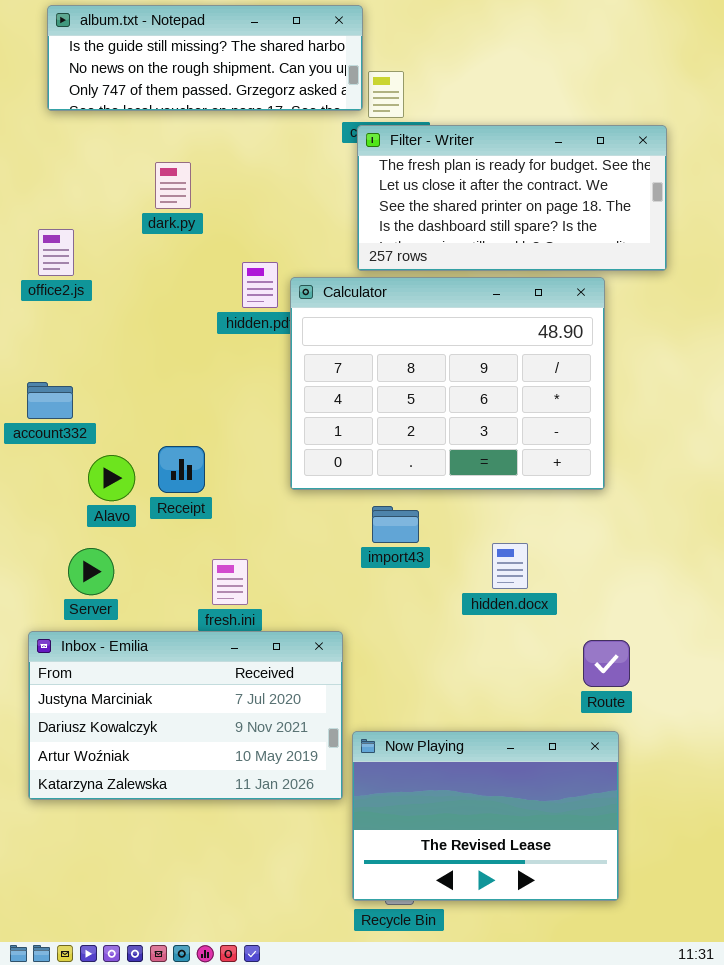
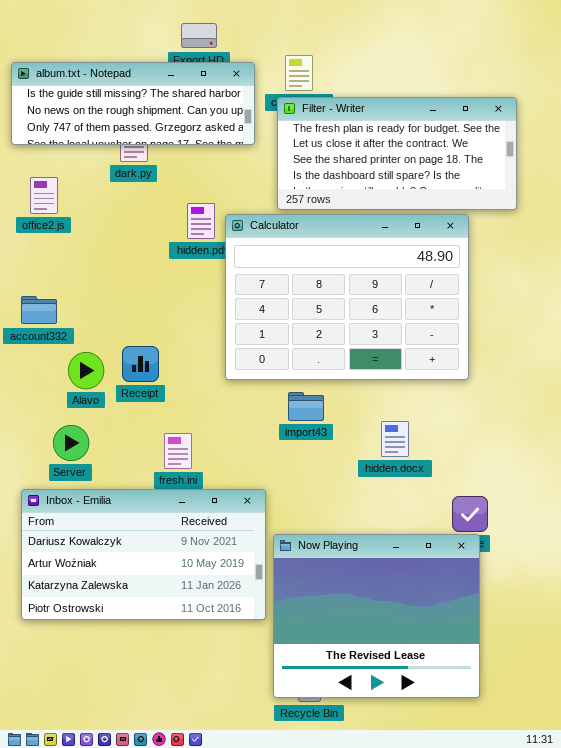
album.txt - Notepad: [47,5,363,111] -> [11,62,255,145], moved
Inbox - Emilia: [28,631,343,800] -> [21,489,266,620], scrolled down 1 row
Now Playing: [352,731,619,901] -> [273,534,480,698], resized

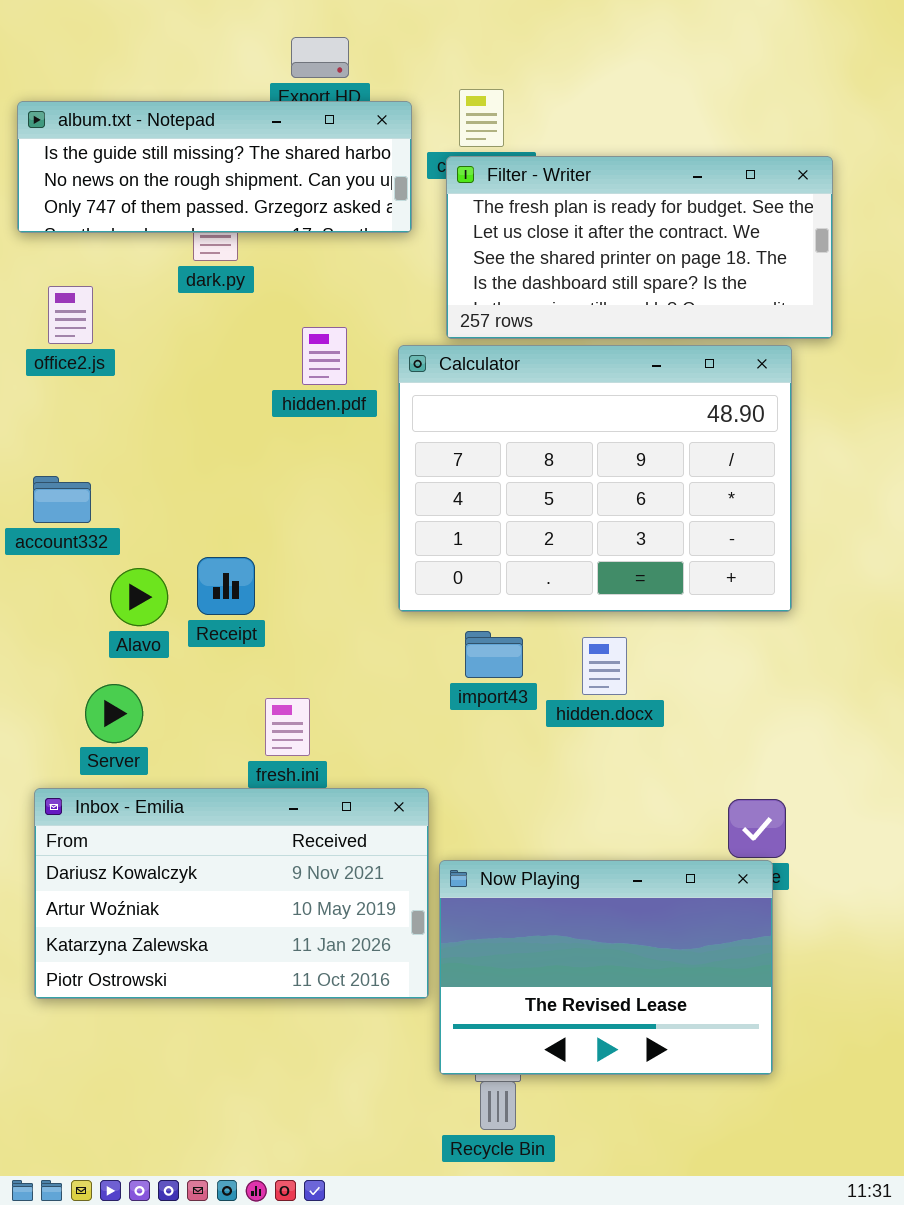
Calculator: [225,214,469,380] -> [398,345,792,612], moved
hidden.docx: [381,421,409,457] -> [582,637,627,695], moved
Now Playing: [273,534,480,698] -> [439,860,773,1075], resized

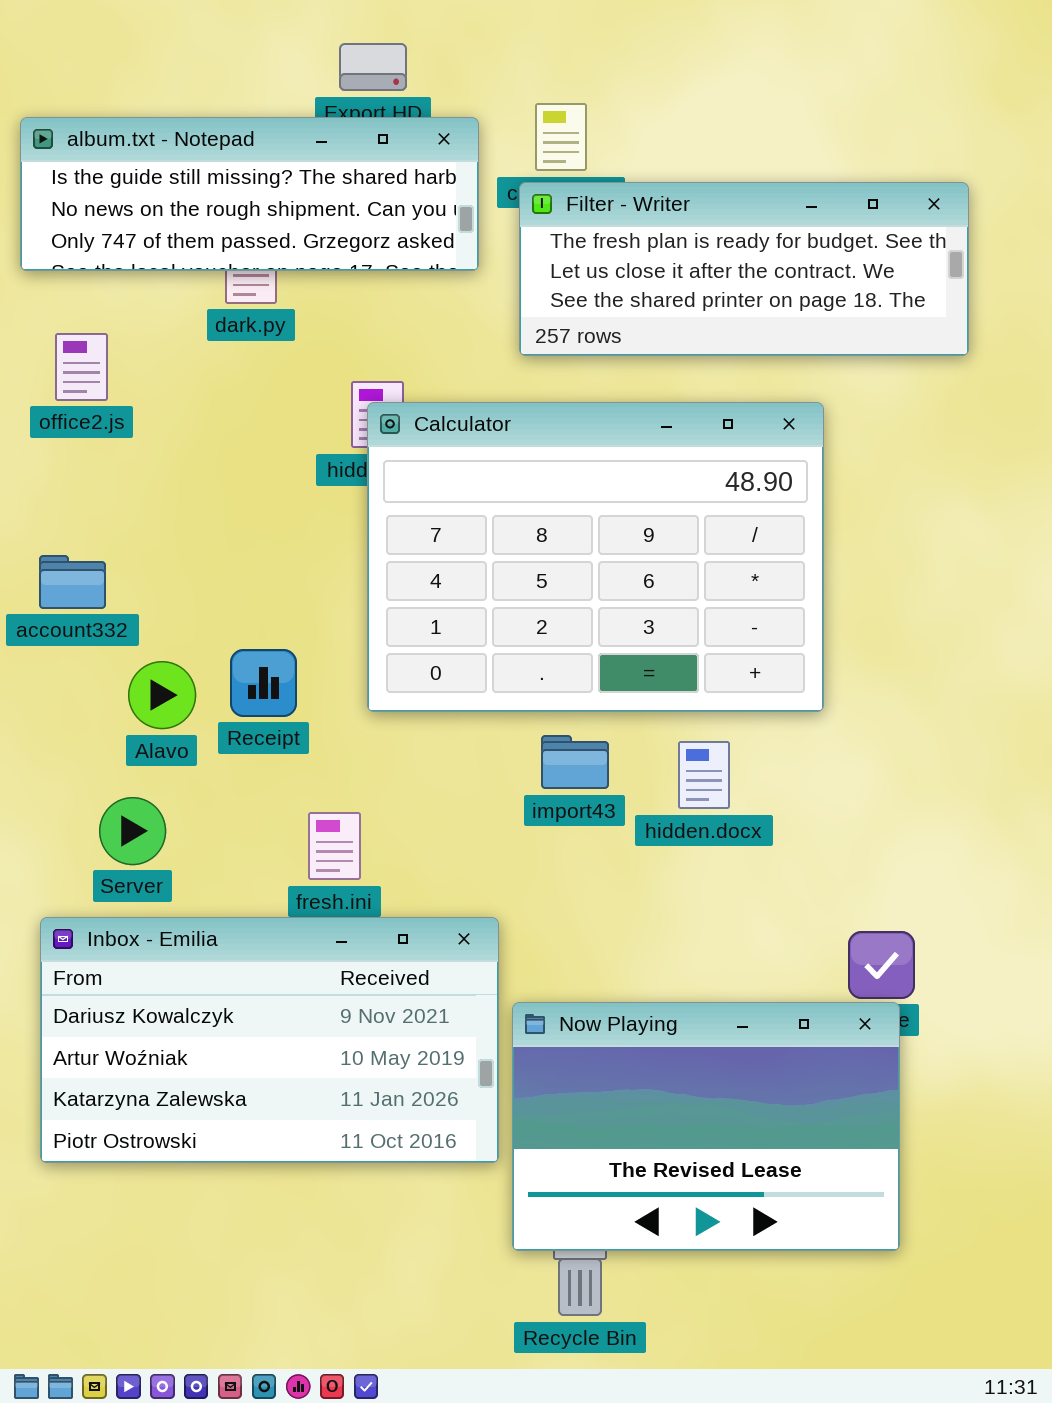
Filter - Writer: [446,156,833,339] -> [519,182,969,356], resized
Calculator: [398,345,792,612] -> [367,402,824,712], moved

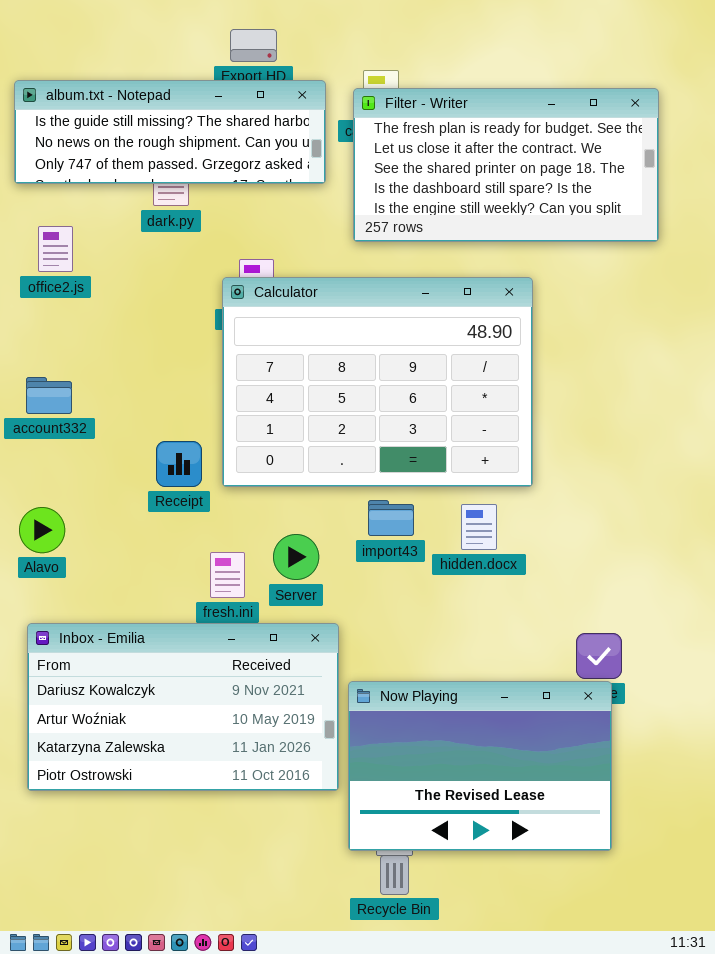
Filter - Writer: [519,182,969,356] -> [353,88,659,242], resized
Calculator: [367,402,824,712] -> [222,277,533,487], moved
Alavo: [128,661,196,729] -> [19,507,65,553], moved
Server: [99,797,166,865] -> [273,534,319,580], moved

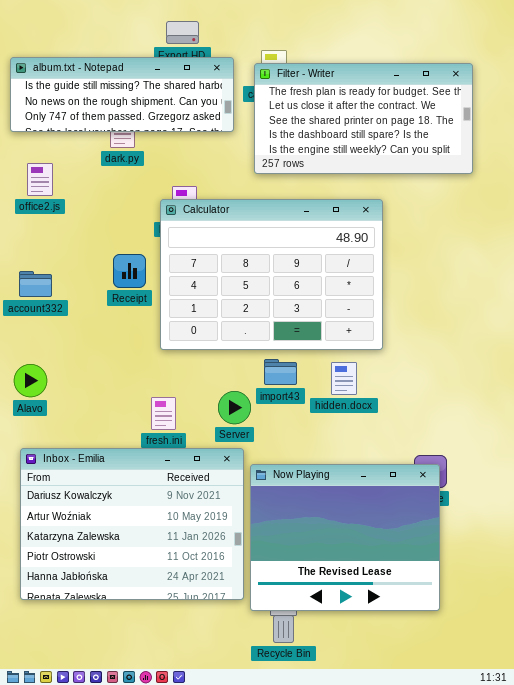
Receipt: [156,441,202,487] -> [113,254,146,288], moved
Server: [273,534,319,580] -> [218,391,251,424], moved
Inbox - Emilia: [27,623,339,791] -> [20,448,244,600], resized
Now Playing: [348,681,612,851] -> [250,464,440,611], resized

